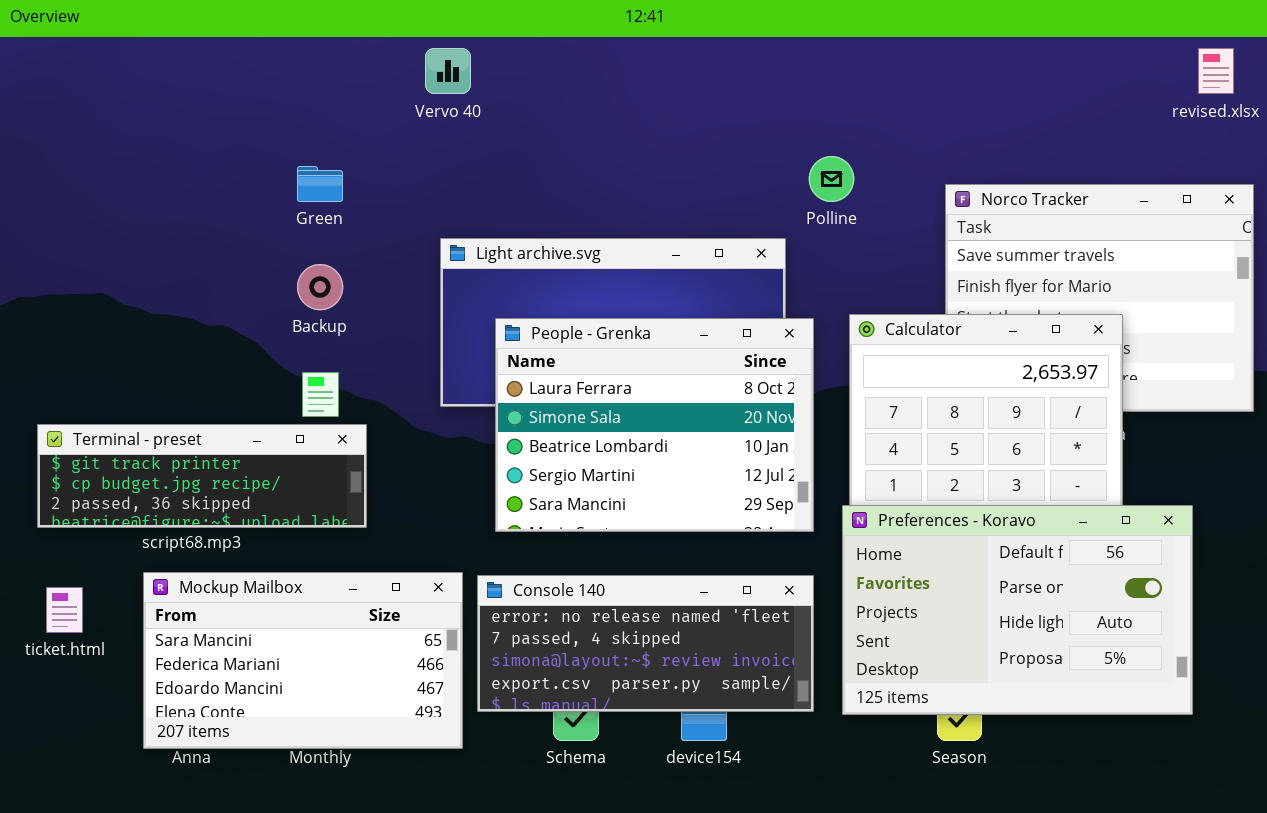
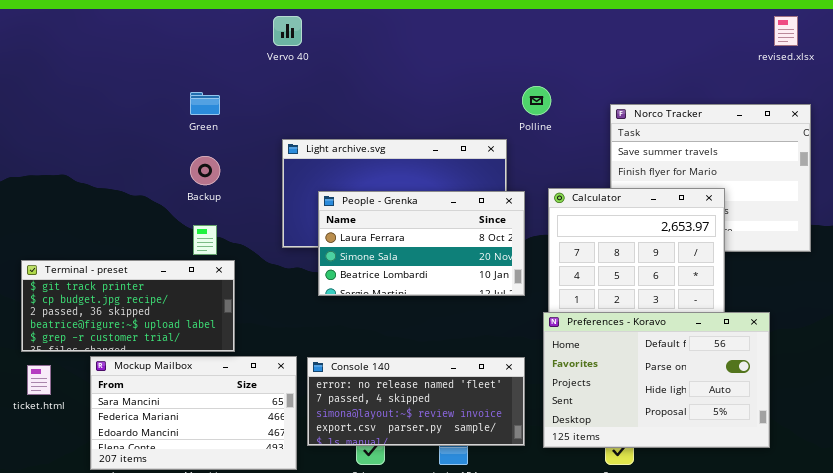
People - Grenka: [495,318,814,532] -> [318,191,525,296], resized
Terminal - preset: [37,424,367,528] -> [21,260,235,352], resized

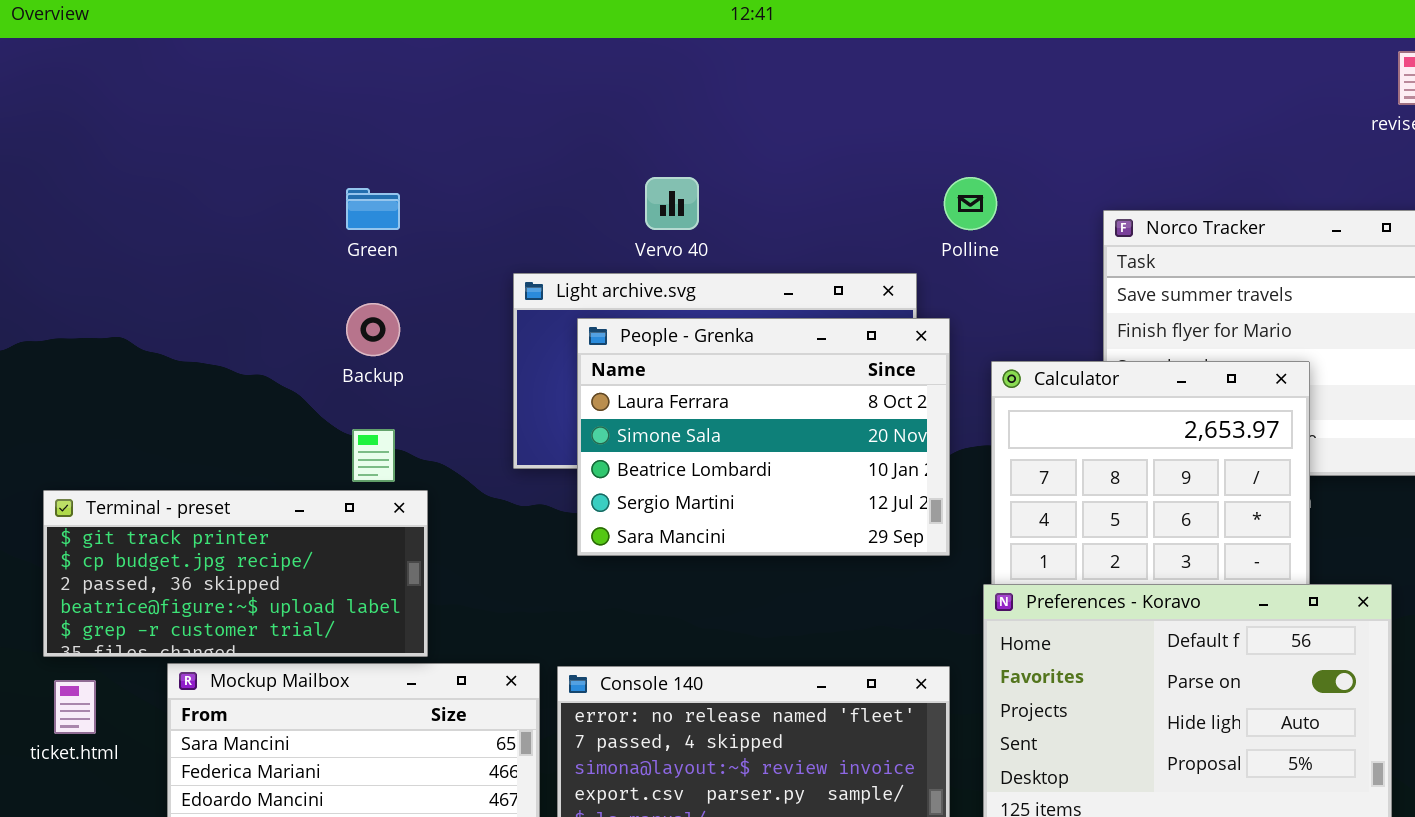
Vervo 40: [273,16,302,46] -> [645,177,699,230], moved
People - Grenka: [318,191,525,296] -> [577,318,950,556], resized

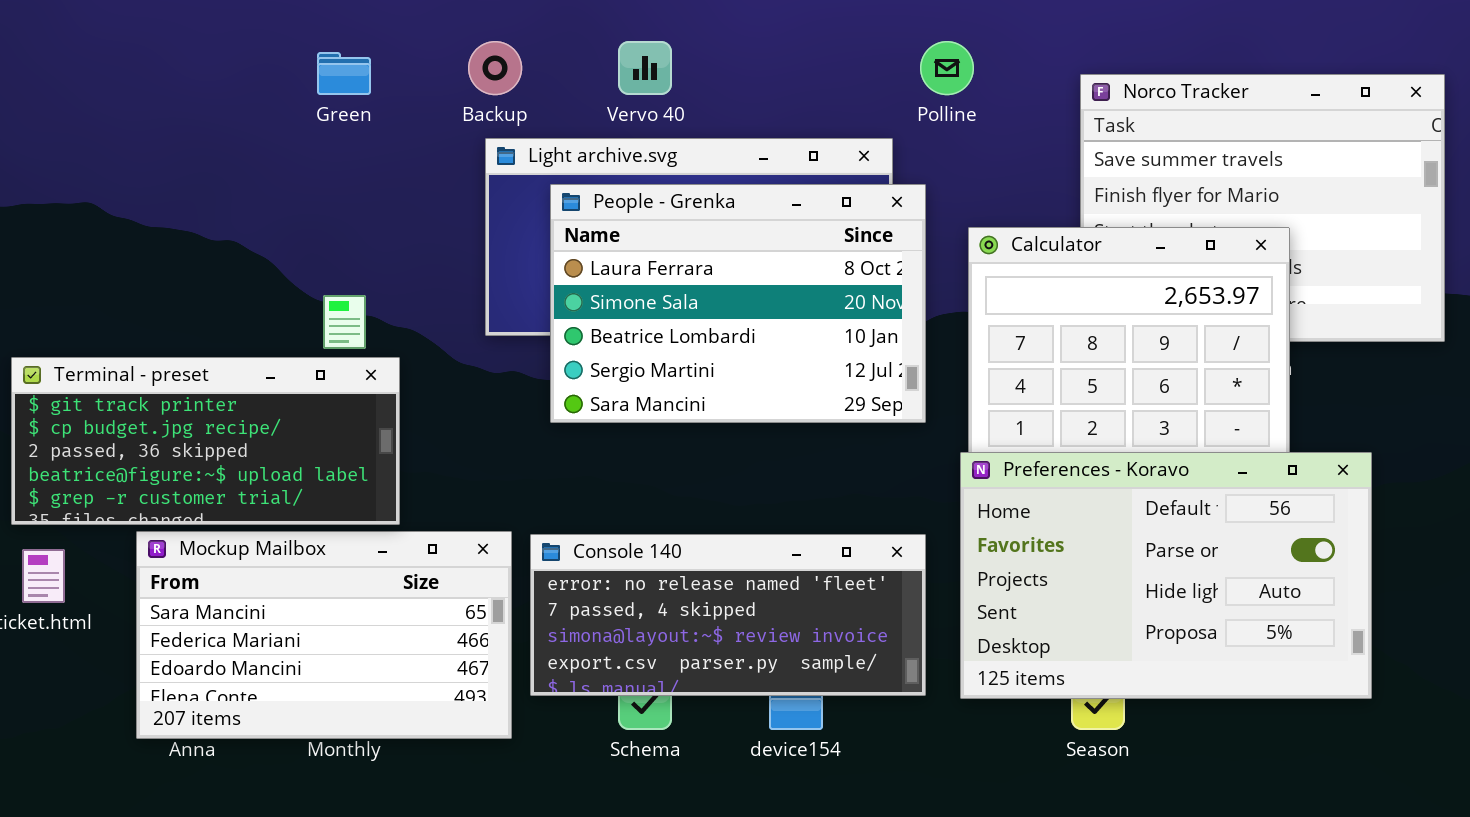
Backup: [346,303,400,356] -> [468,41,522,95], moved

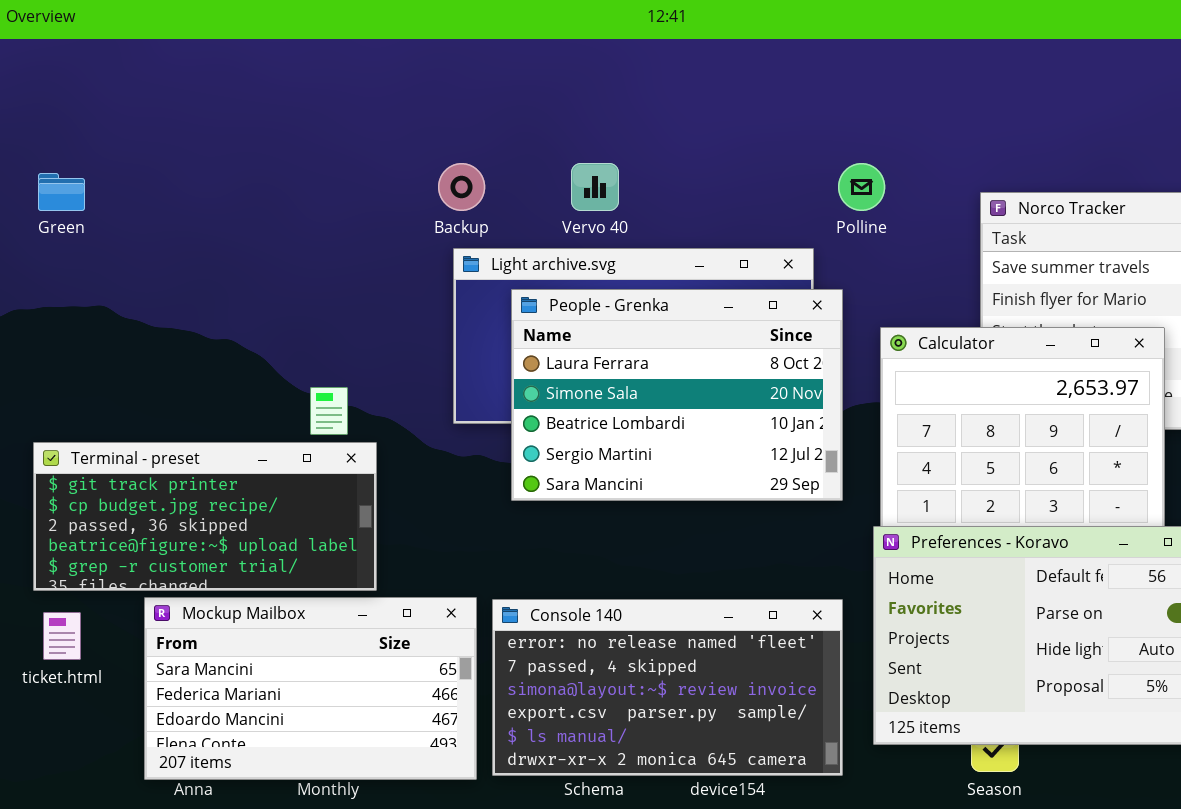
Green: [317,52,371,95] -> [38,173,85,211], moved
Console 140: [530,534,926,696] -> [492,599,843,776], resized

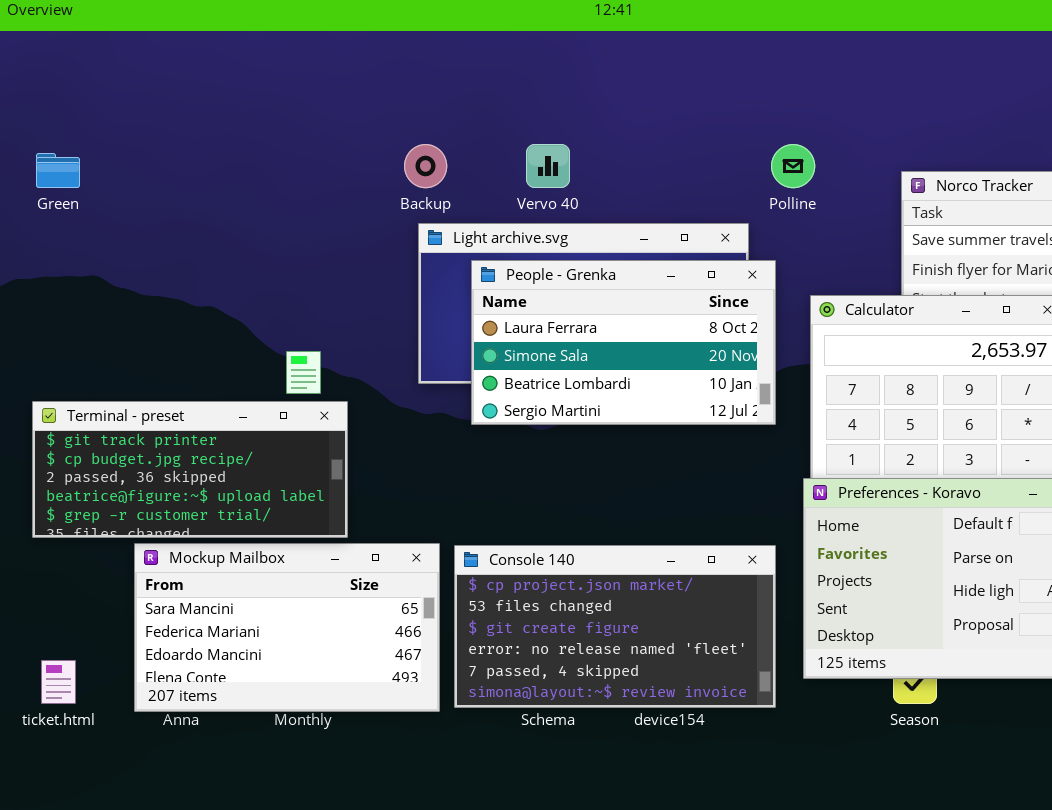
People - Grenka: [511,289,843,501] -> [471,260,776,425], resized
Console 140: [492,599,843,776] -> [454,545,776,708], scrolled up 3 rows
ticket.html: [43,612,81,660] -> [41,660,76,704], moved

